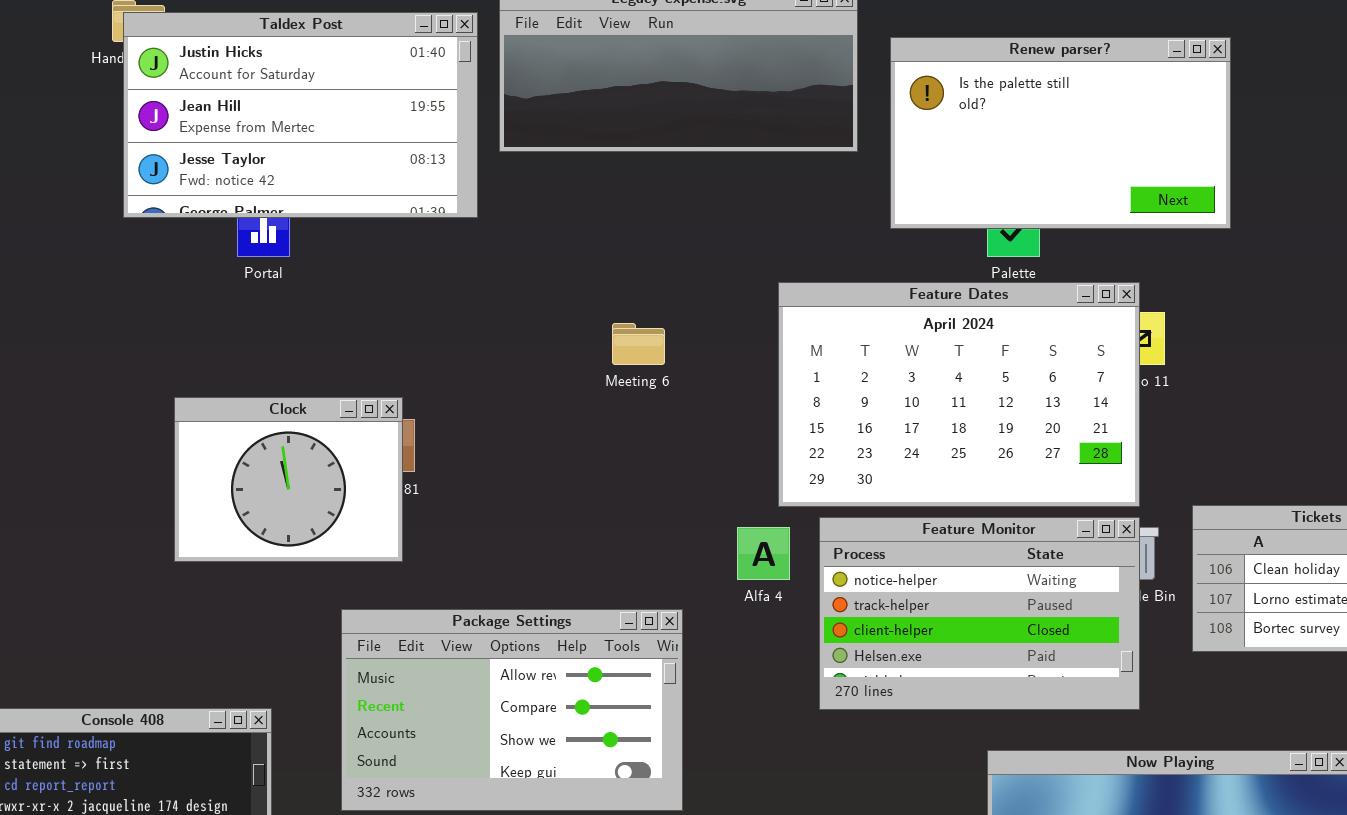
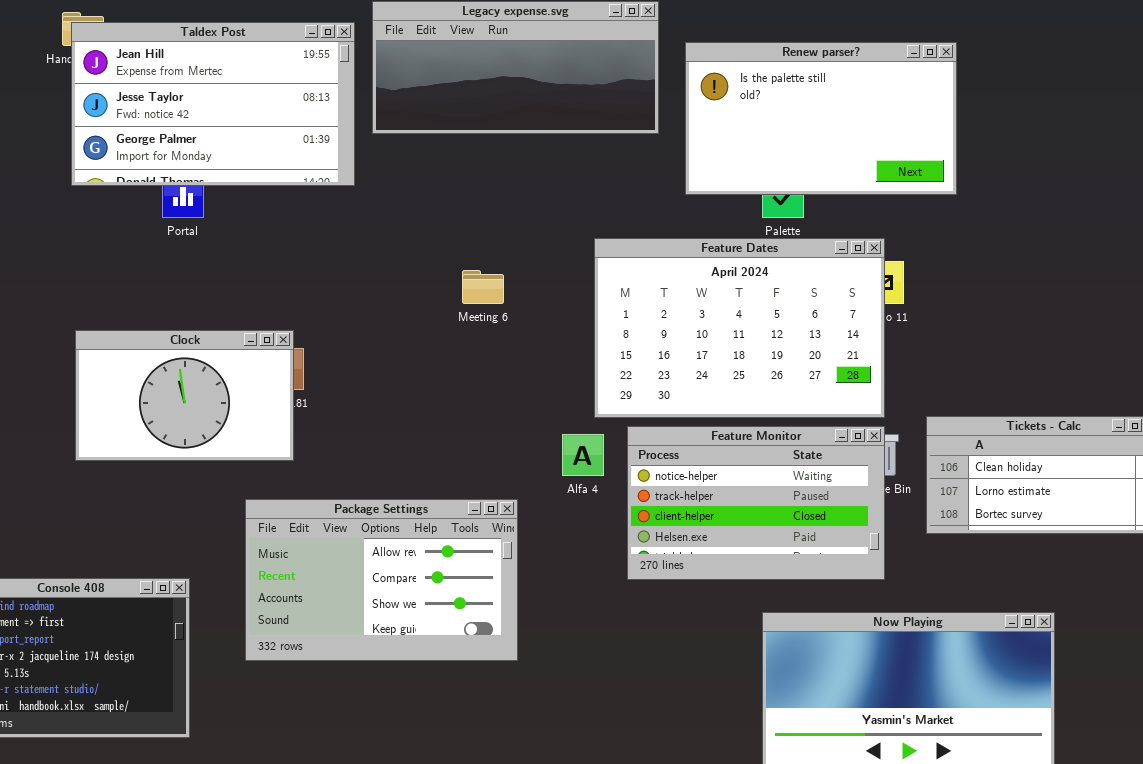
Taldex Post: [123,12,478,218] -> [71,22,355,186], scrolled down 1 row
Clock: [174,397,403,562] -> [75,330,294,461], resized

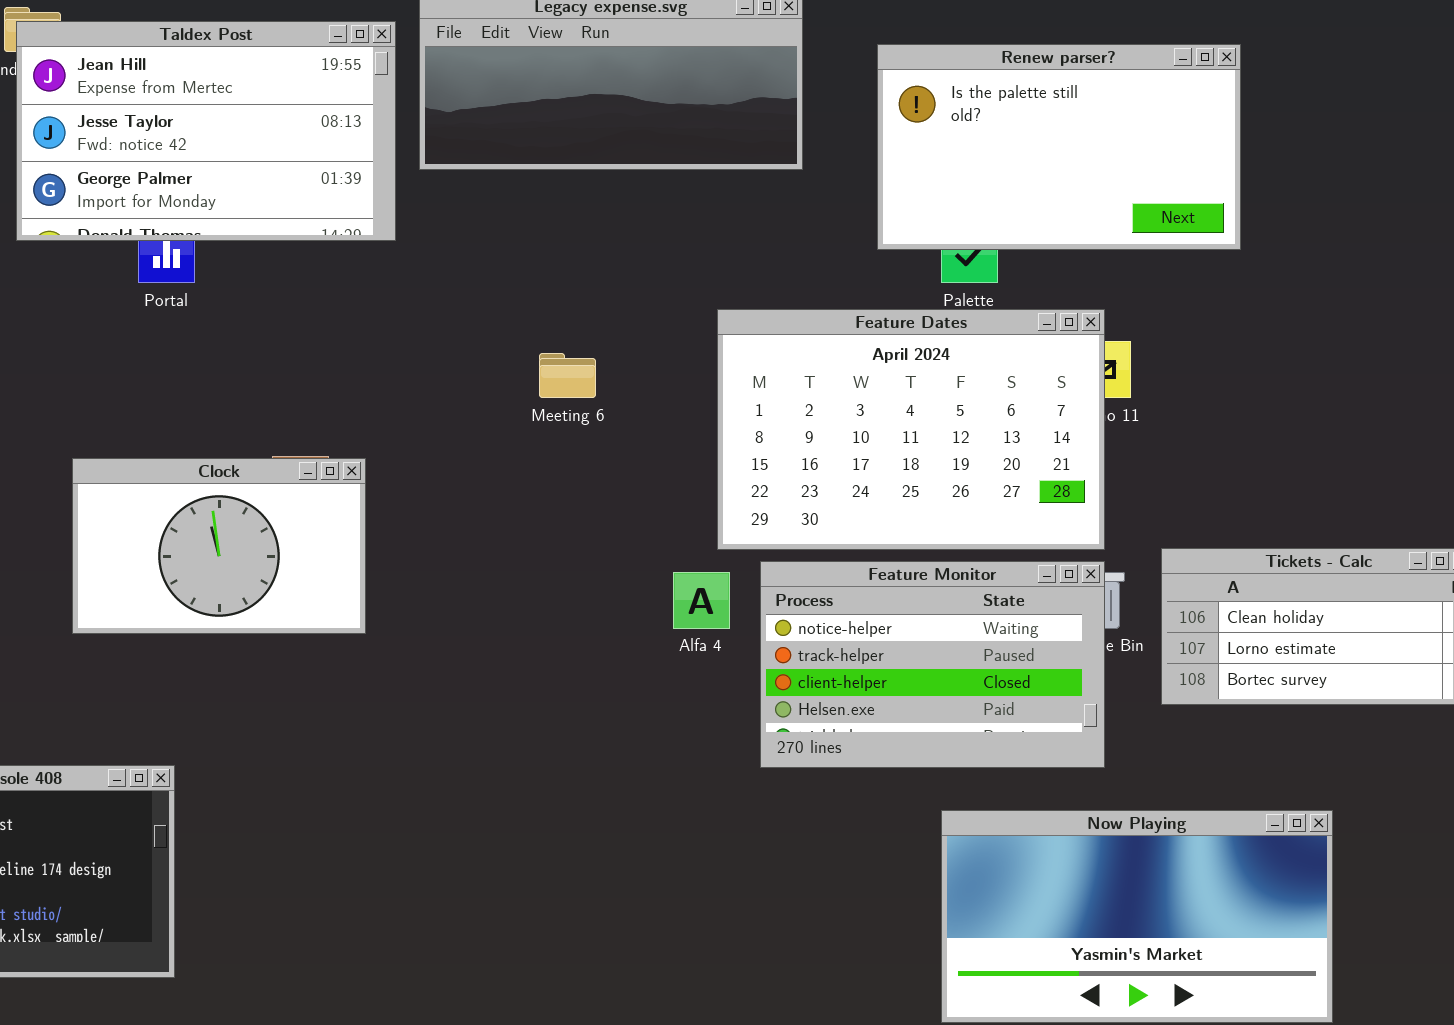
Renew parser?: [685,42,957,195] -> [877,44,1241,250], moved
Clock: [75,330,294,461] -> [72,458,366,634], moved
Package Settings: [245,499,518,661] -> none, closed

